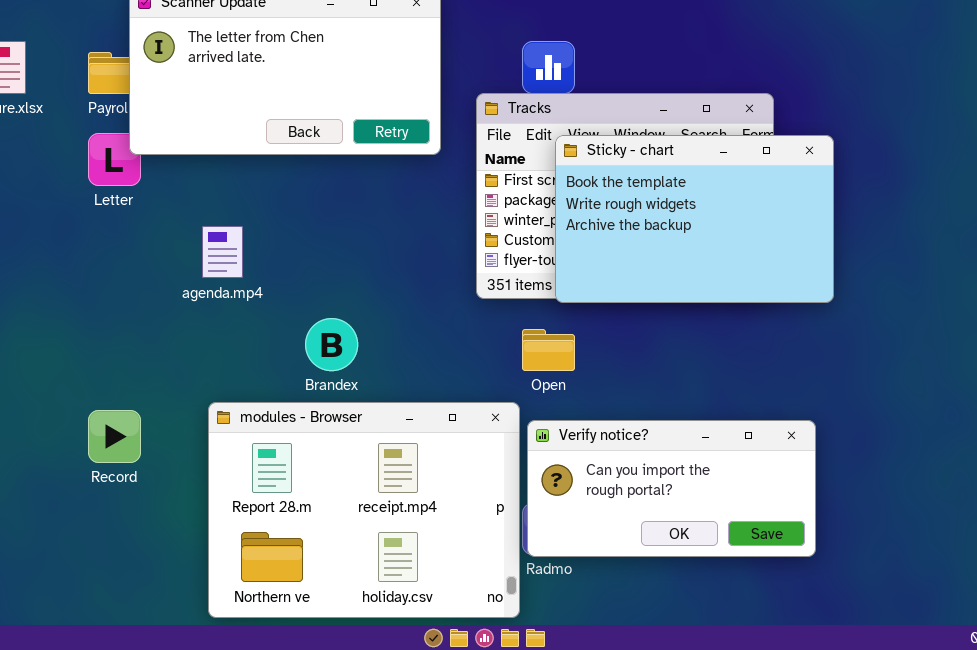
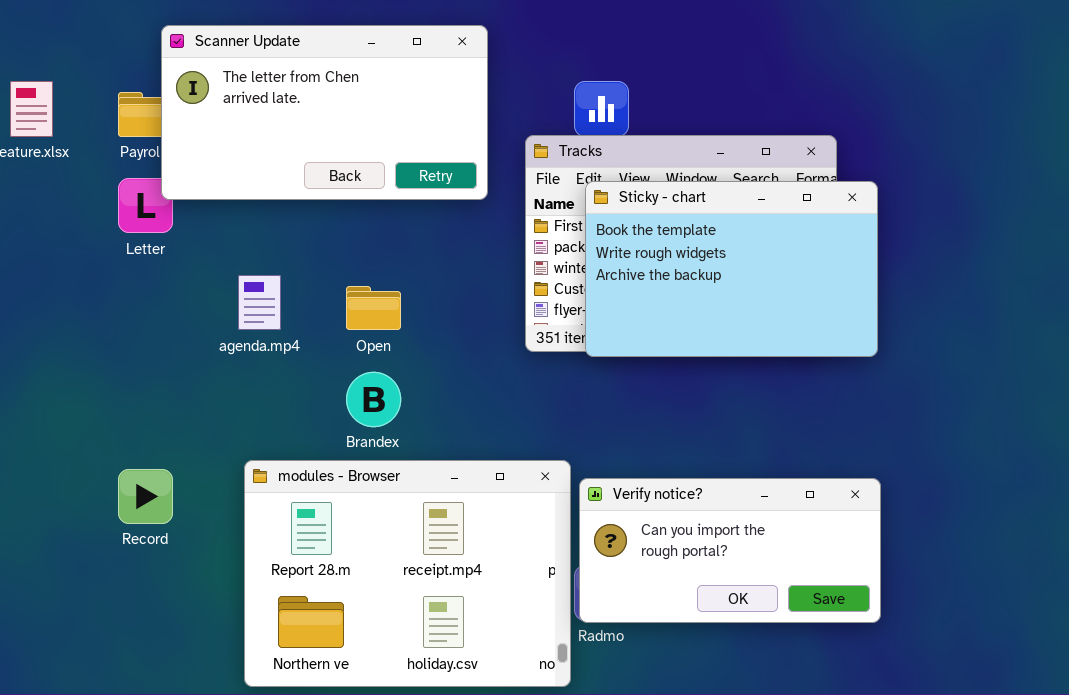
Sticky - chart: [555,135,834,303] -> [585,181,878,357], moved
Open: [522,329,575,371] -> [346,286,401,330], moved

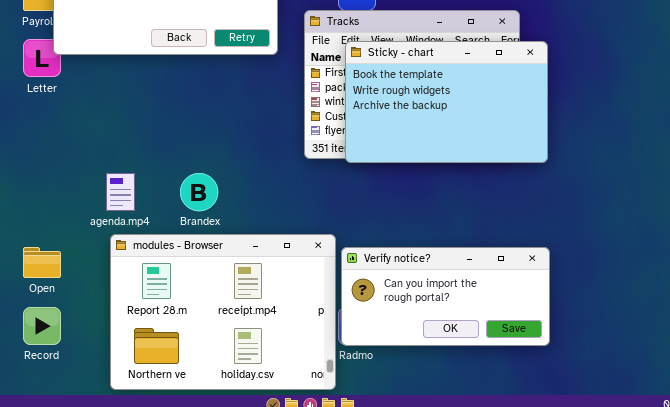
agenda.mp4: [238,275,281,330] -> [106,173,135,211], moved
Open: [346,286,401,330] -> [23,247,61,278], moved
Record: [118,469,173,524] -> [23,307,61,345], moved

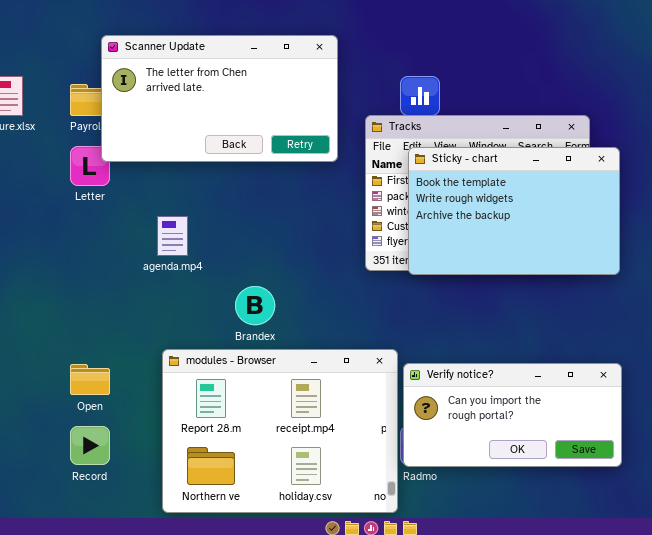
agenda.mp4: [106,173,135,211] -> [157,216,188,256], moved

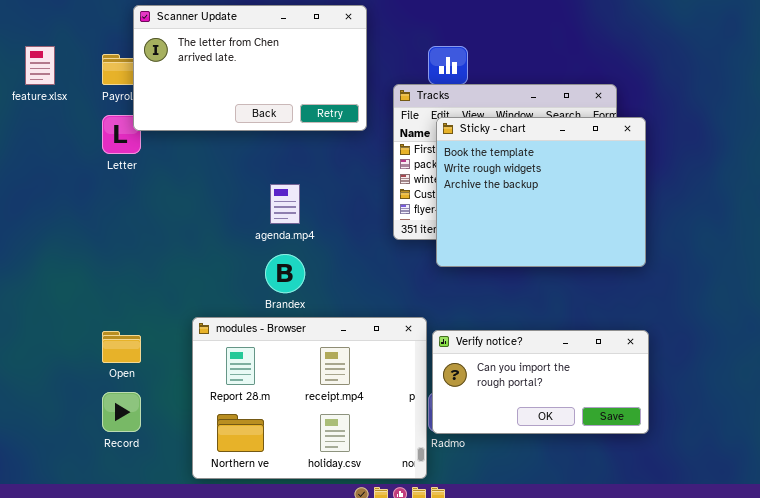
Sticky - chart: [408,147,620,275] -> [436,117,646,267], resized
agenda.mp4: [157,216,188,256] -> [270,184,300,224], moved

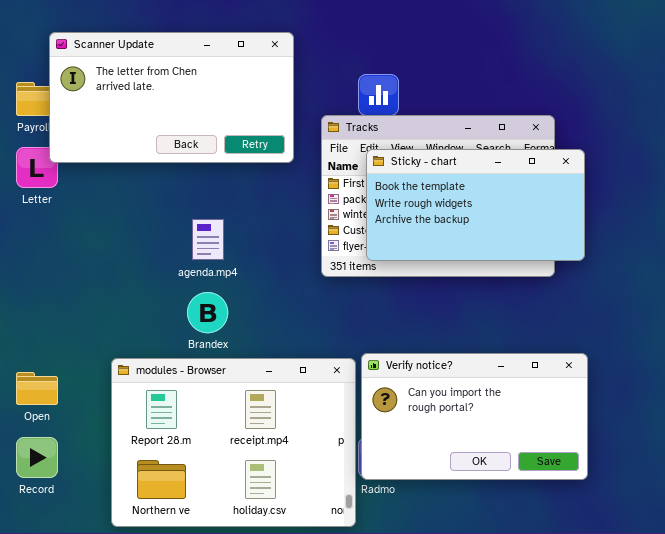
Sticky - chart: [436,117,646,267] -> [366,149,585,261], resized
Verify notice?: [432,330,649,434] -> [361,353,588,480], resized

